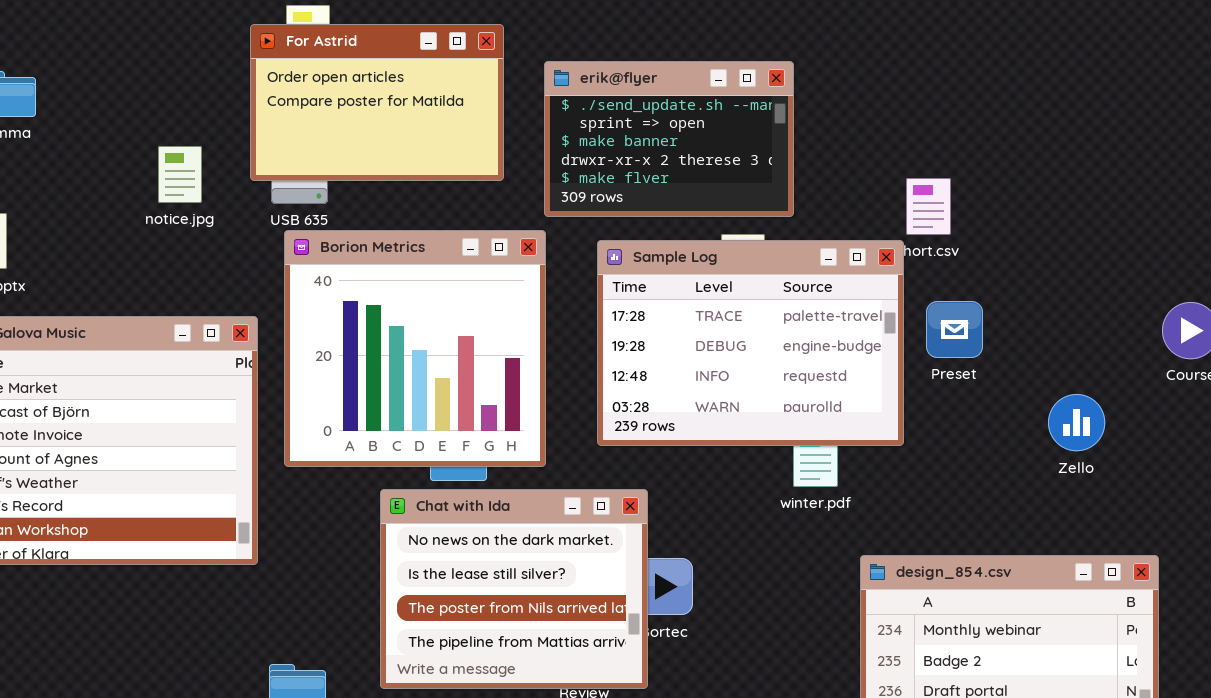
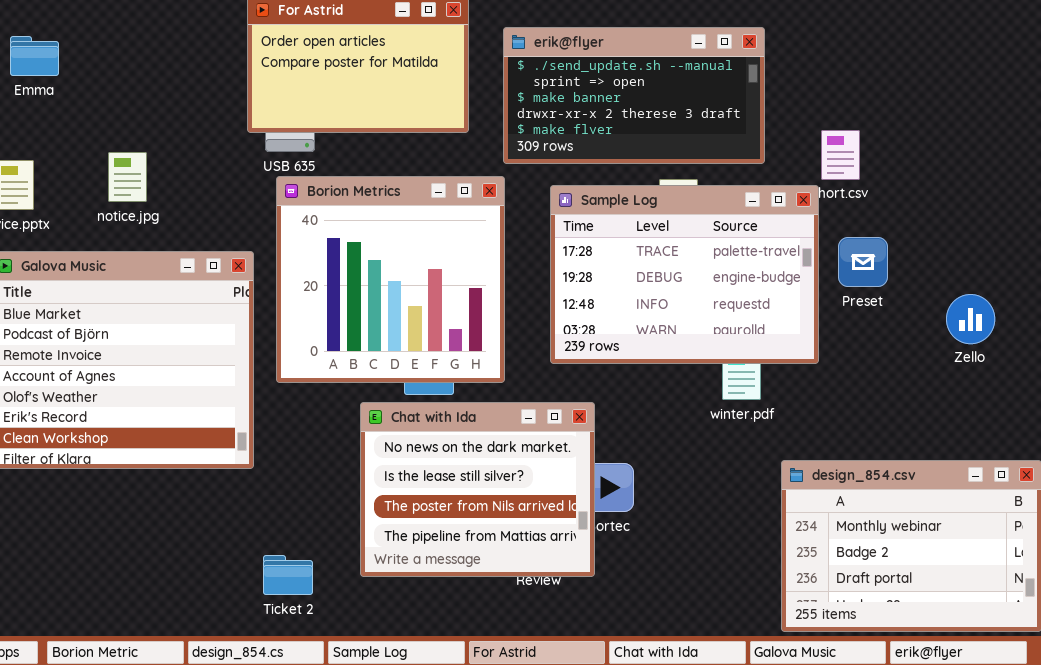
erik@flyer: [544,61,794,217] -> [503,27,765,164], resized
notice.jpg: [158,146,202,203] -> [108,152,147,202], moved
Zello: [1048,394,1105,451] -> [946,294,995,344], moved

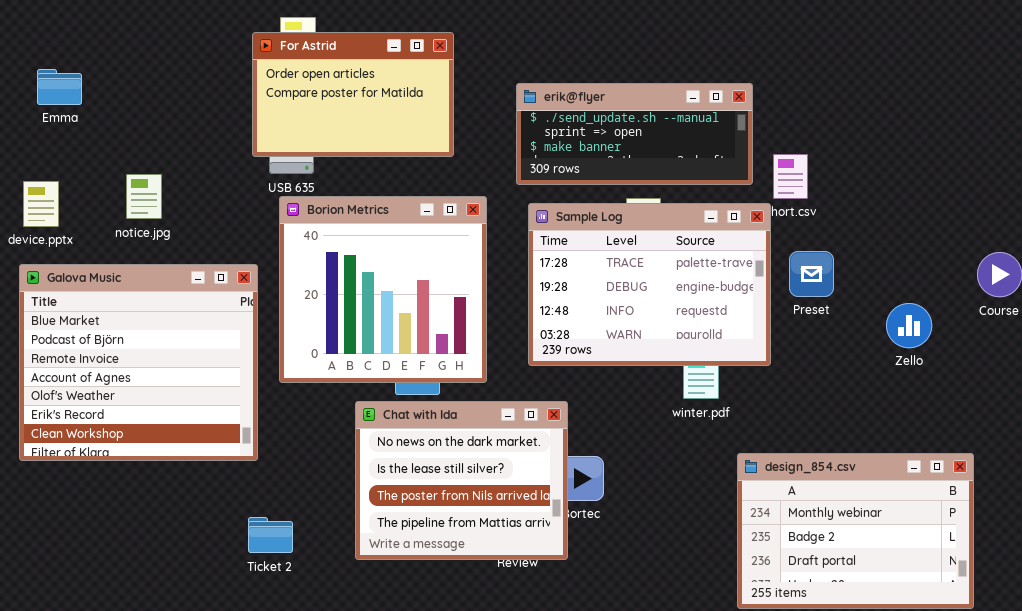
erik@flyer: [503,27,765,164] -> [516,83,753,185], moved, resized
Ticket 2: [263,555,313,595] -> [248,517,293,553], moved

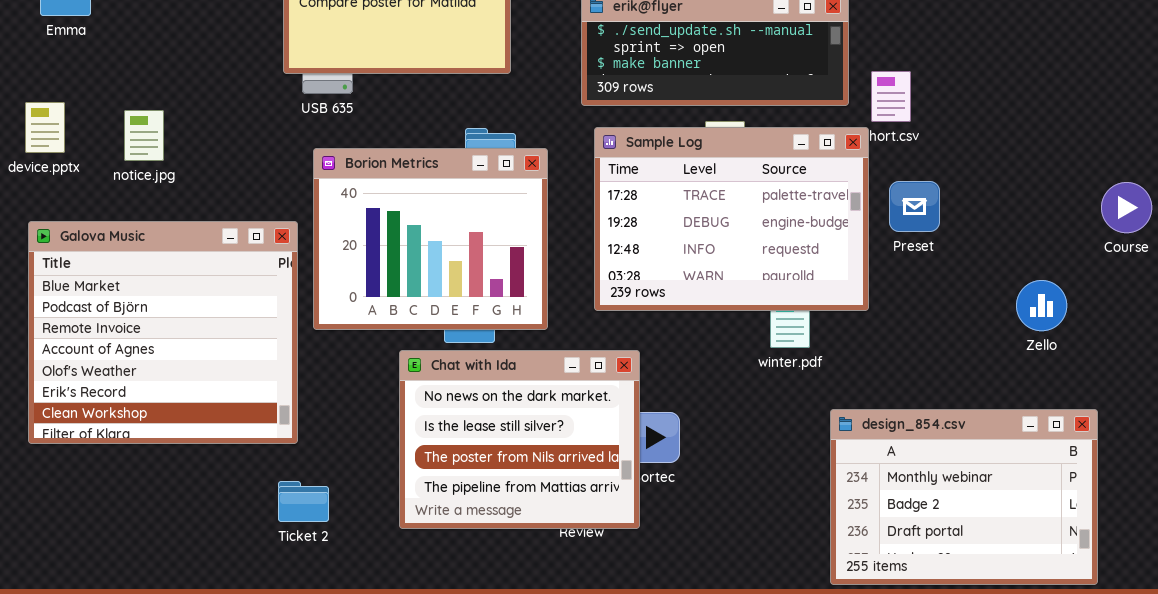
notice.jpg: [126,174,162,219] -> [124,110,164,161], moved
Borion Metrics: [279,196,487,383] -> [313,148,548,330], resized
Galova Music: [19,264,258,461] -> [28,221,298,444], moved
Zello: [886,303,932,348] -> [1016,280,1067,331], moved

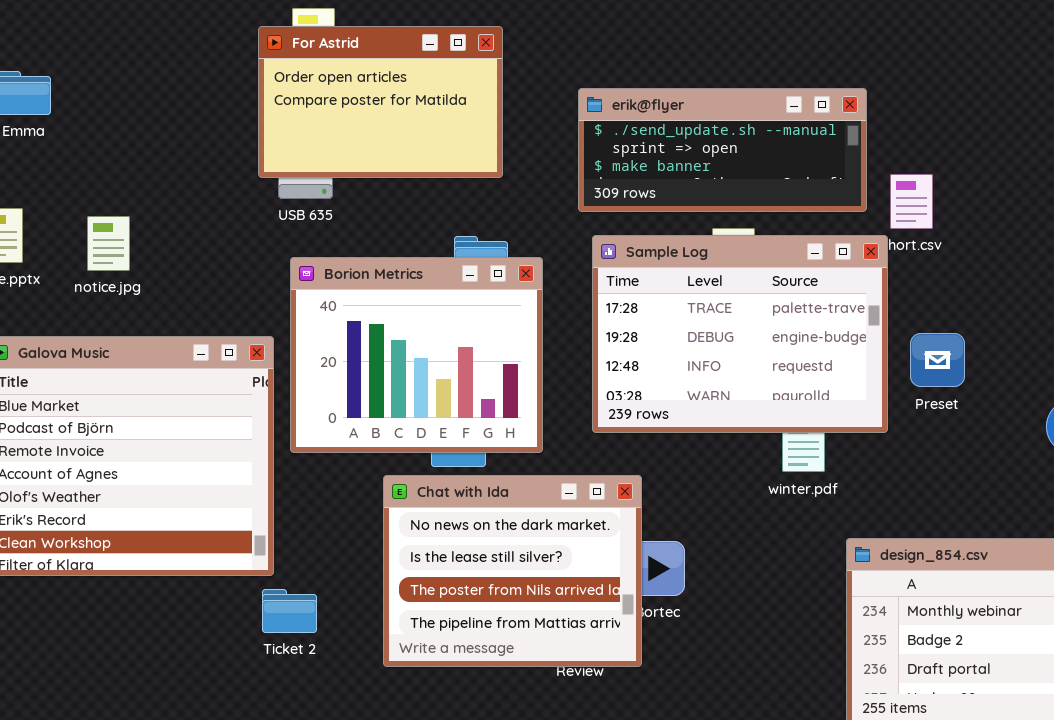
Preset: [889,181,940,232] -> [910,333,965,387], moved
Ticket 2: [278,481,329,522] -> [262,589,317,633], moved

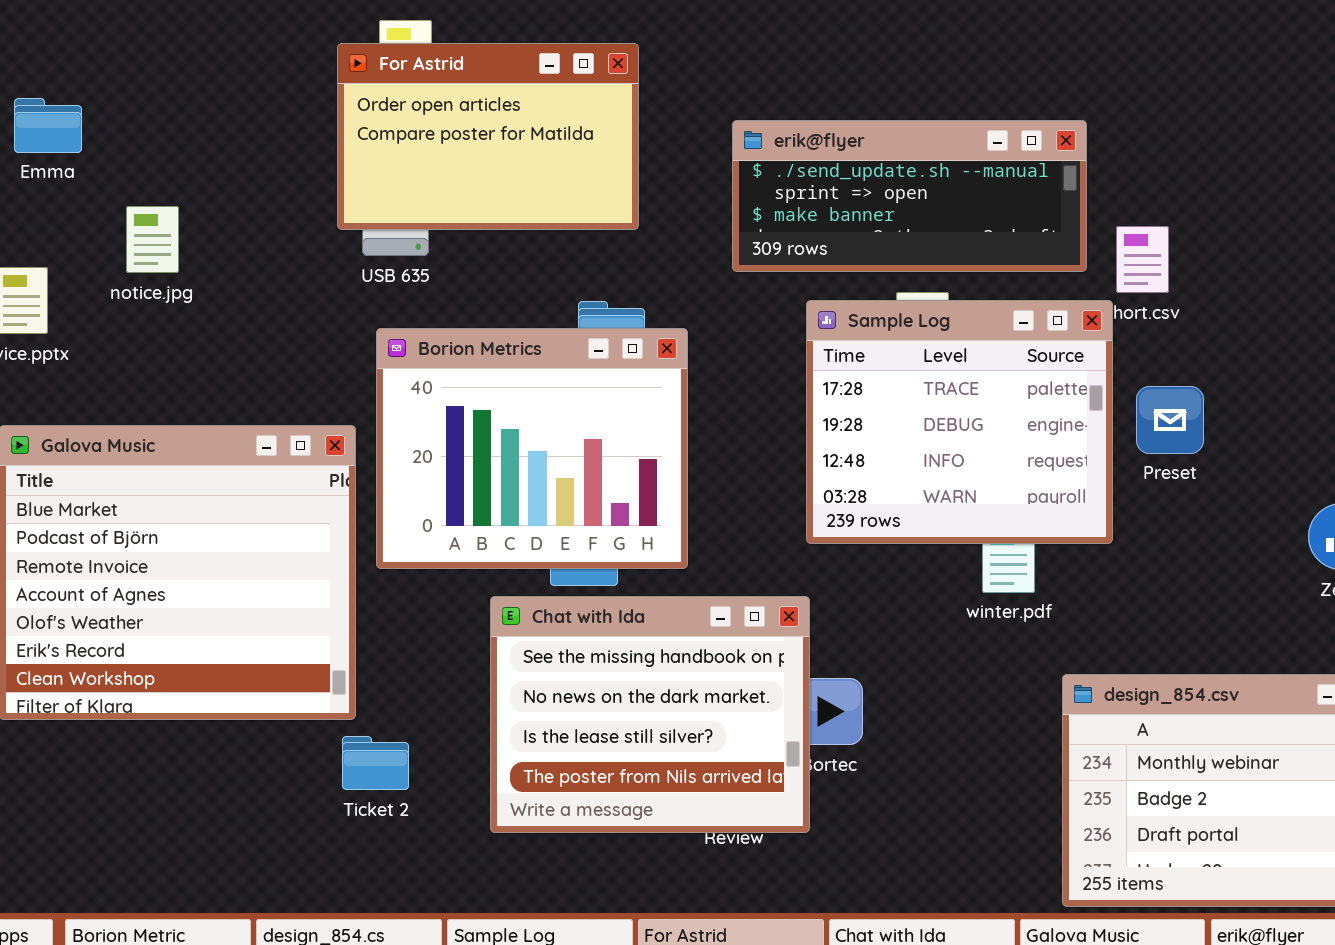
notice.jpg: [87,216,130,271] -> [126,206,179,273], moved
Sample Log: [592,235,888,433] -> [806,300,1113,544], resized
Preset: [910,333,965,387] -> [1136,386,1204,454], moved
Chat with Ida: [383,475,642,667] -> [490,596,810,833], scrolled up 1 row

